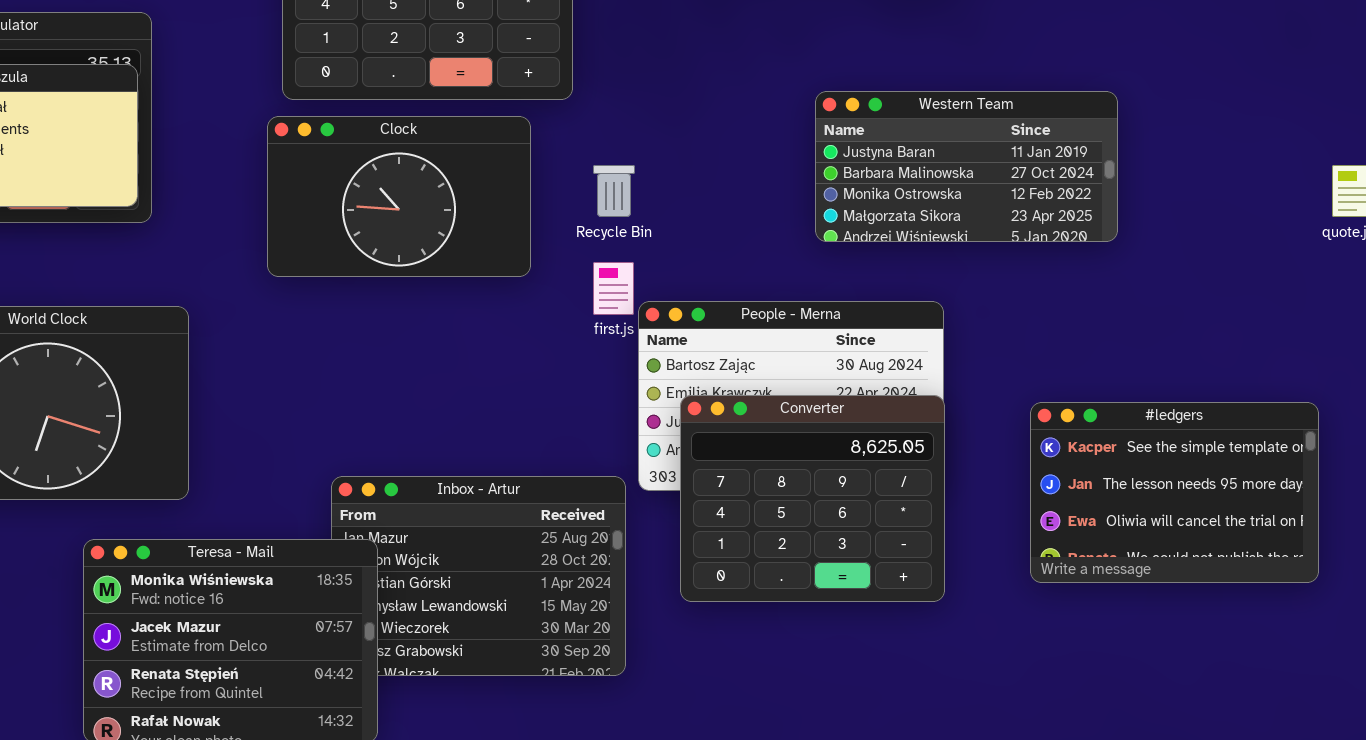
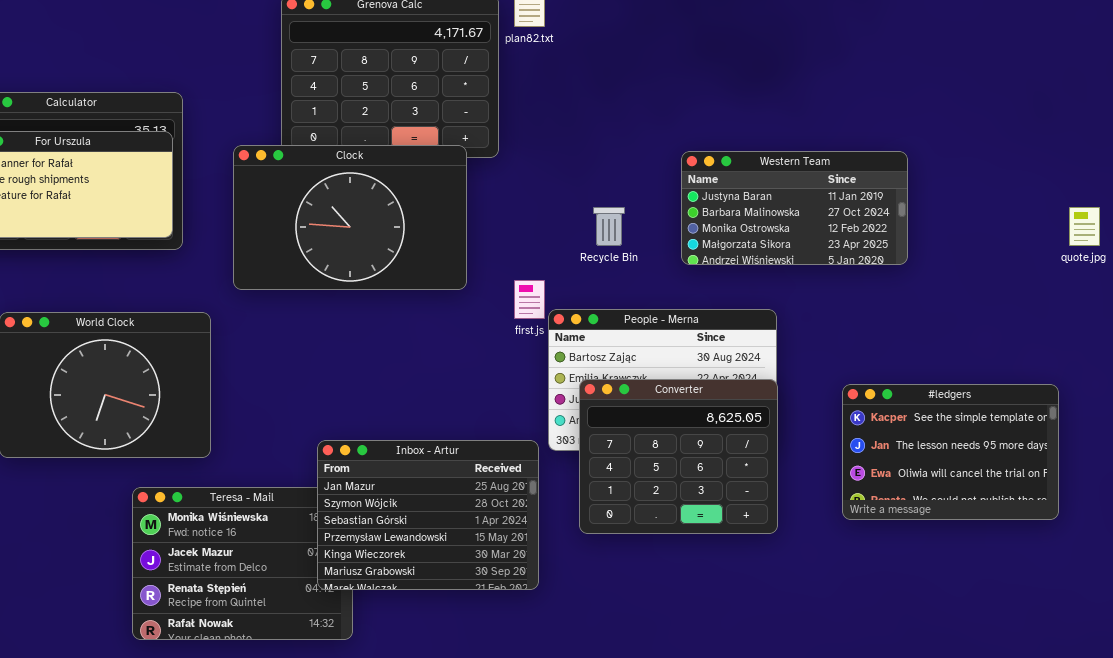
Clock: [267,116,531,277] -> [233,145,467,290], resized
Recycle Bin: [593,165,635,217] -> [593,207,625,246], moved
Inbox - Artur: [331,476,626,676] -> [317,440,539,590], raised

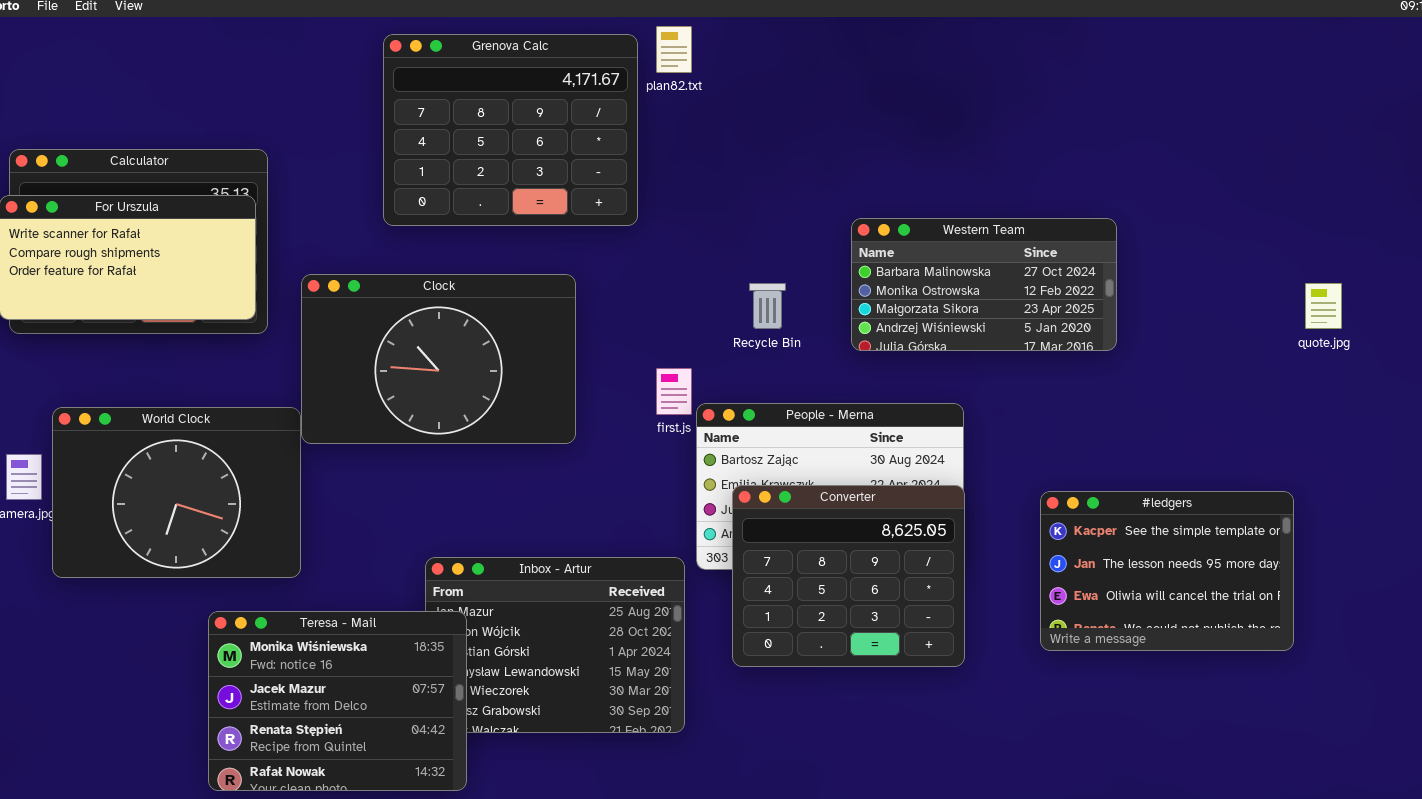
Clock: [233,145,467,290] -> [301,274,576,444], moved
Western Team: [681,151,908,265] -> [851,218,1117,351], scrolled down 1 row
Teresa - Mail: [132,487,353,640] -> [208,611,467,791], raised

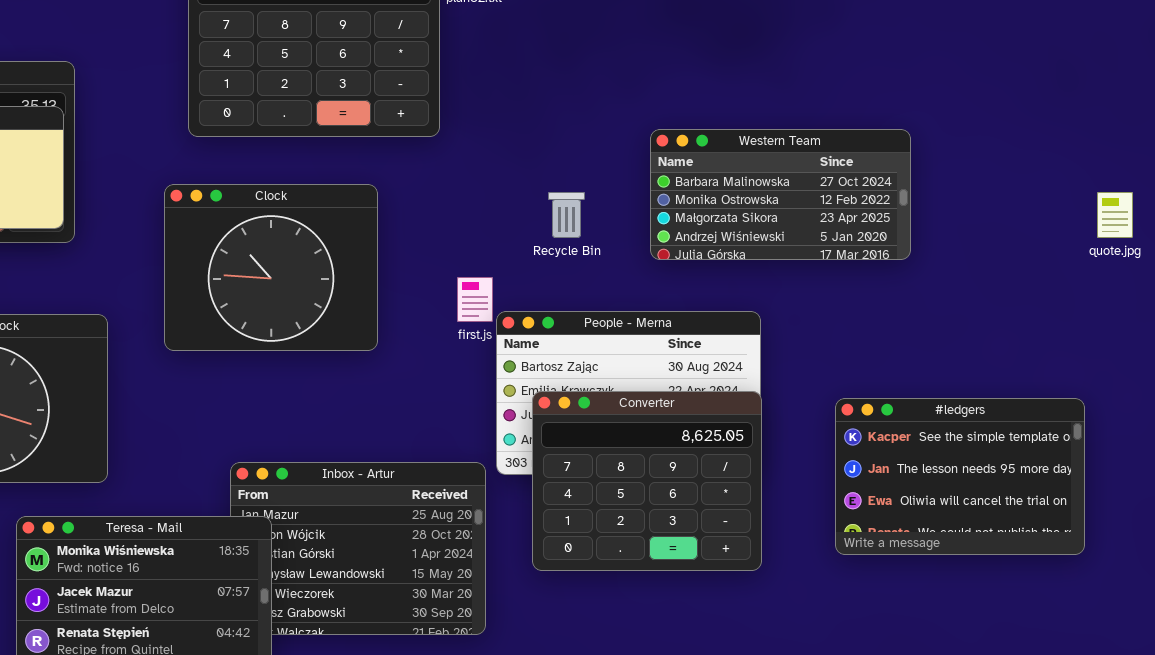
Clock: [301,274,576,444] -> [164,184,378,351], resized

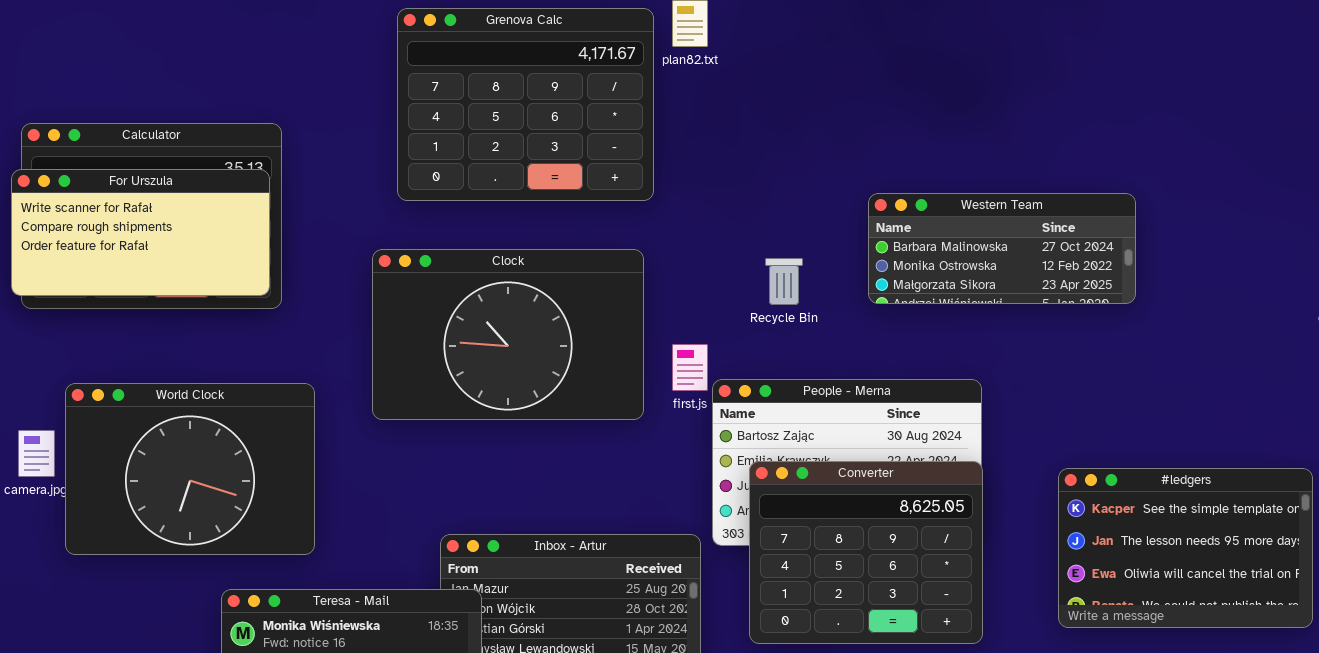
Western Team: [650,129,911,260] -> [868,193,1136,304], resized
Clock: [164,184,378,351] -> [372,249,644,420], resized

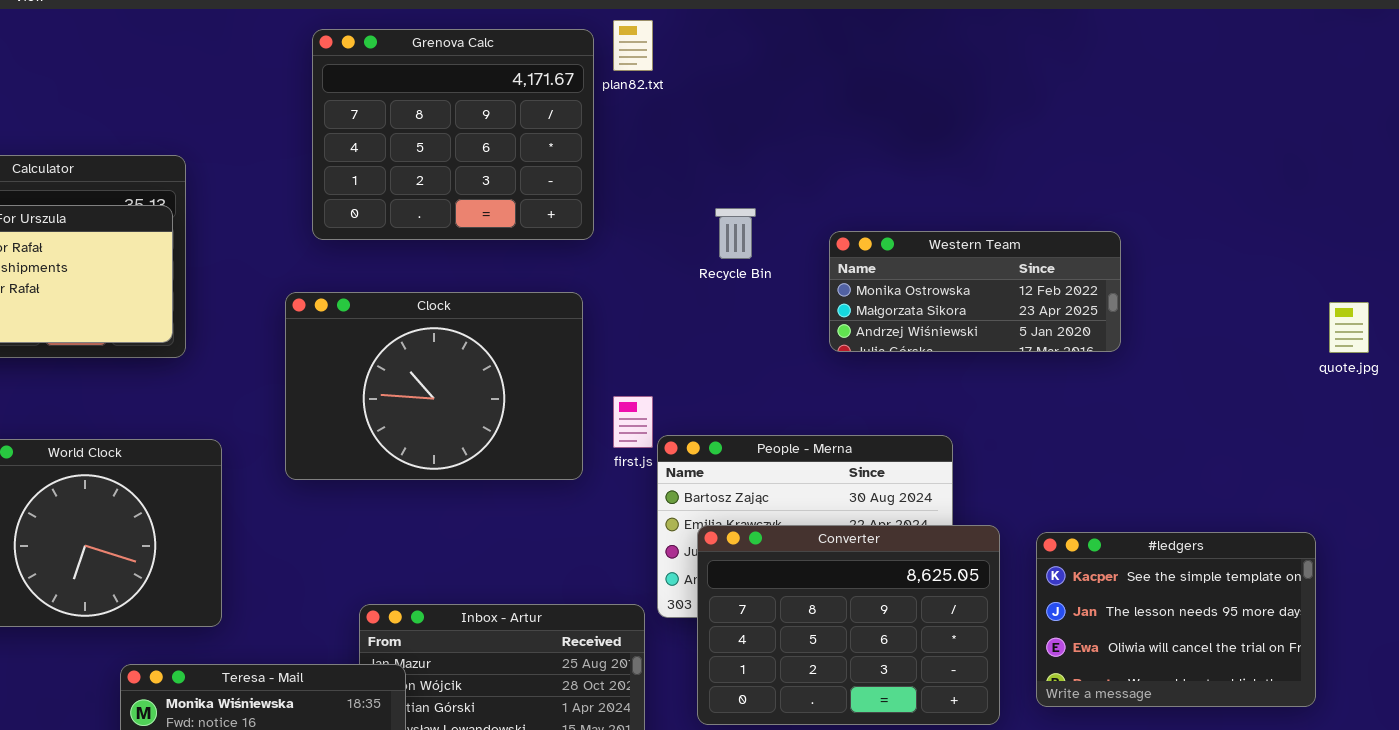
Western Team: [868,193,1136,304] -> [829,231,1121,352], scrolled down 1 row
Recycle Bin: [765,258,803,305] -> [715,208,756,259], moved
Converter: [749,461,983,644] -> [697,525,1000,725], resized

